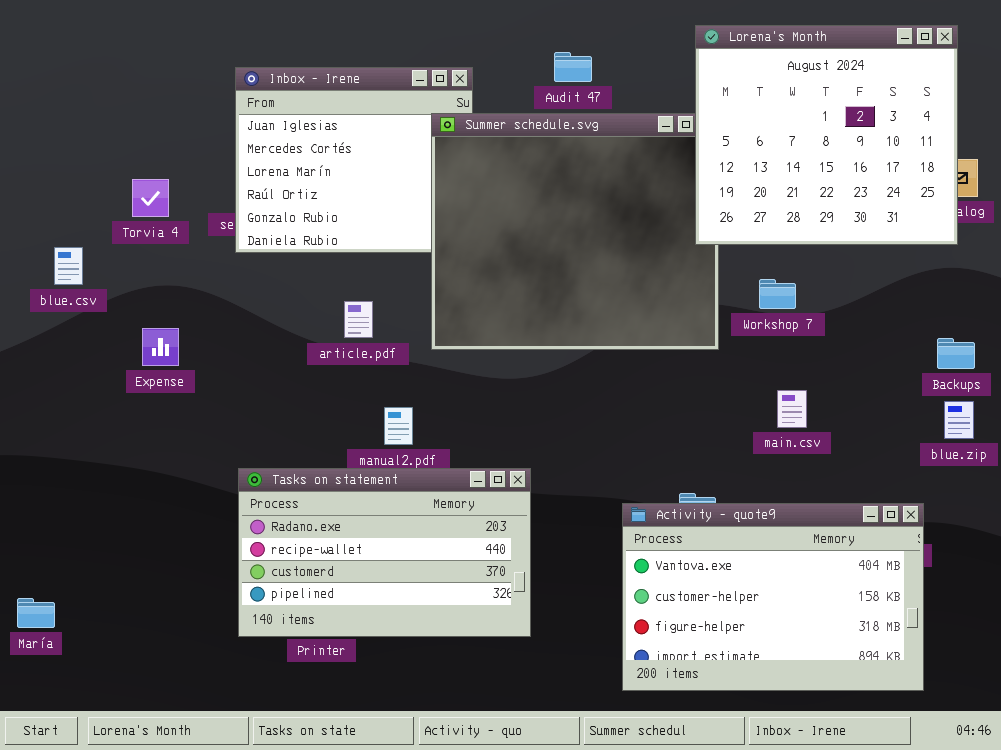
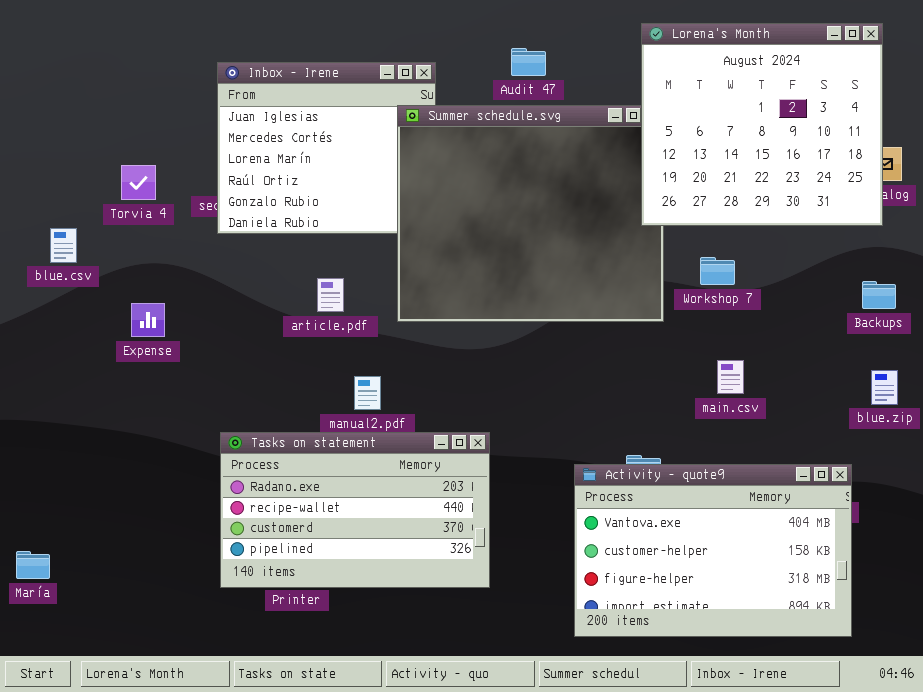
Backups: [937,338,975,369] -> [862,281,896,309], moved

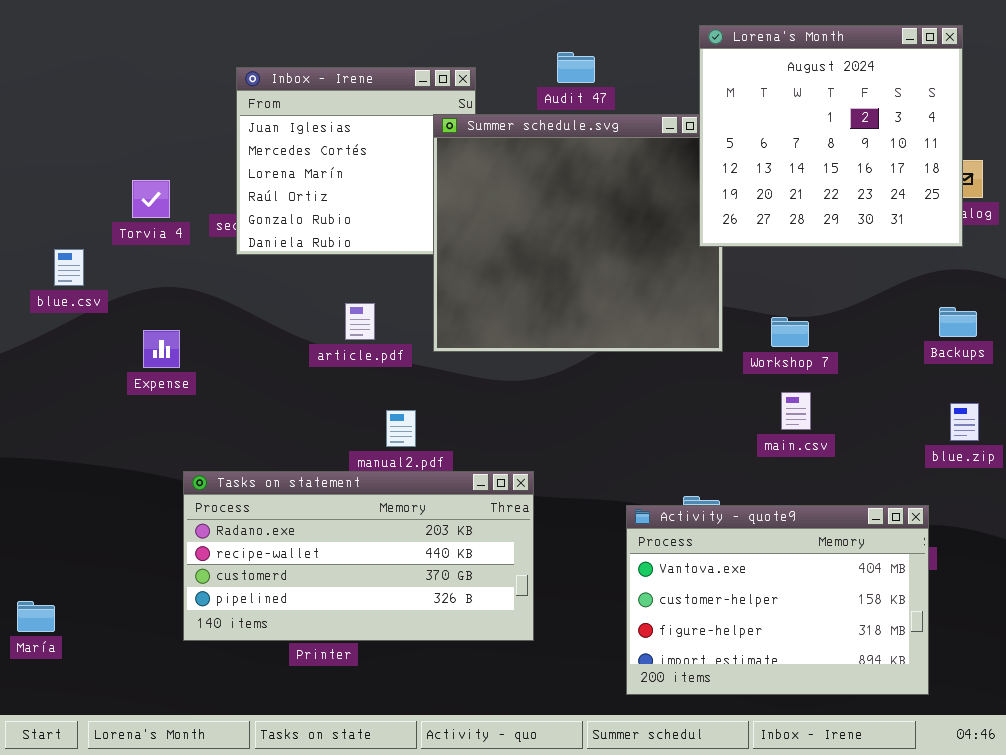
Workshop 7: [700,257,735,285] -> [771,317,809,347], moved
Tasks on statement: [220,432,490,588] -> [183,471,534,641], resized

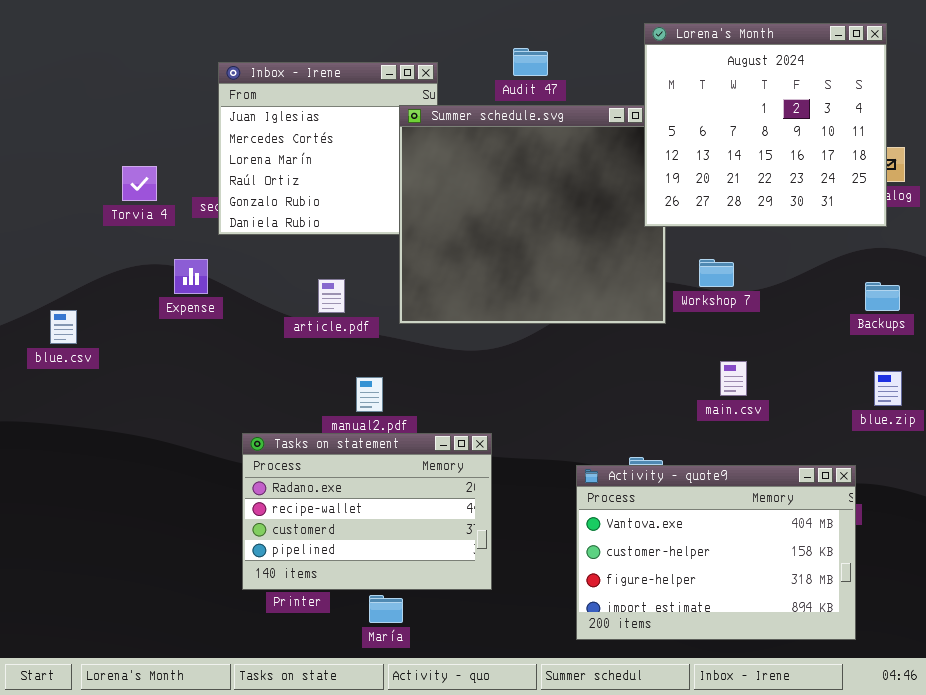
blue.csv: [54,249,84,286] -> [50,310,77,344], moved
Workshop 7: [771,317,809,347] -> [699,259,734,287], moved
Expense: [143,330,180,368] -> [174,259,208,294], moved
Tasks on statement: [183,471,534,641] -> [242,433,492,590], resized
María: [17,601,55,632] -> [369,595,403,623], moved

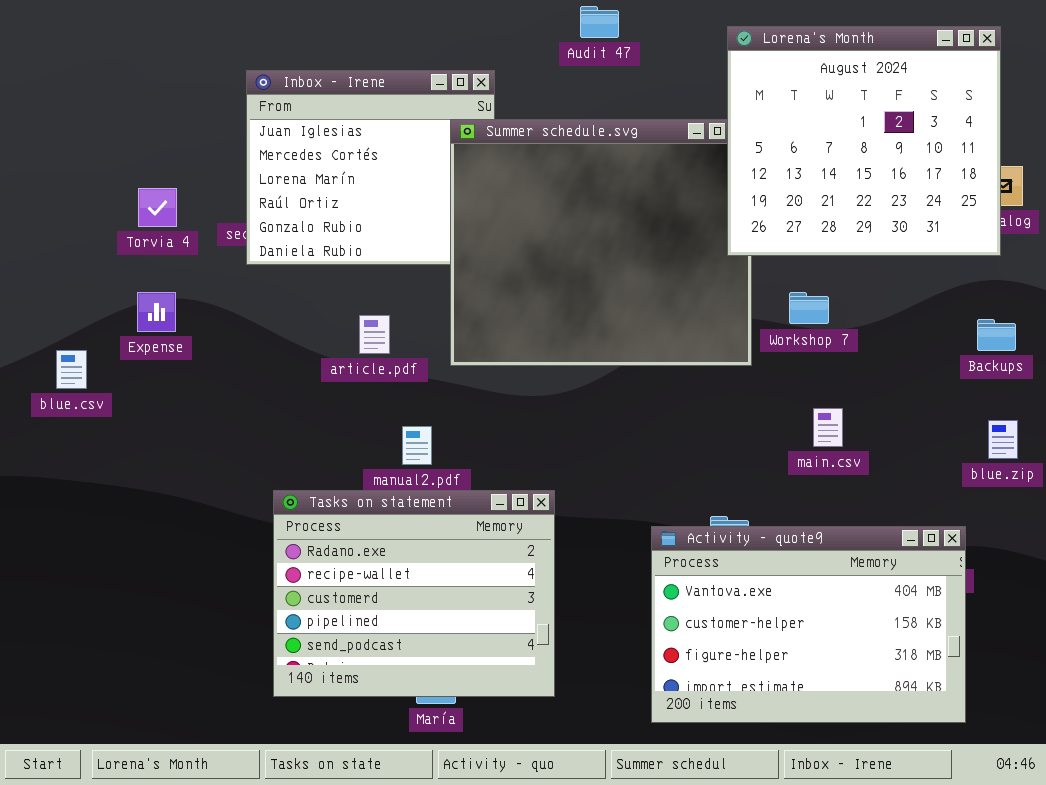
Audit 47: [513,48,548,76] -> [580,6,619,38], moved
Expense: [174,259,208,294] -> [137,292,176,332], moved
Tasks on statement: [242,433,492,590] -> [273,490,555,697], resized

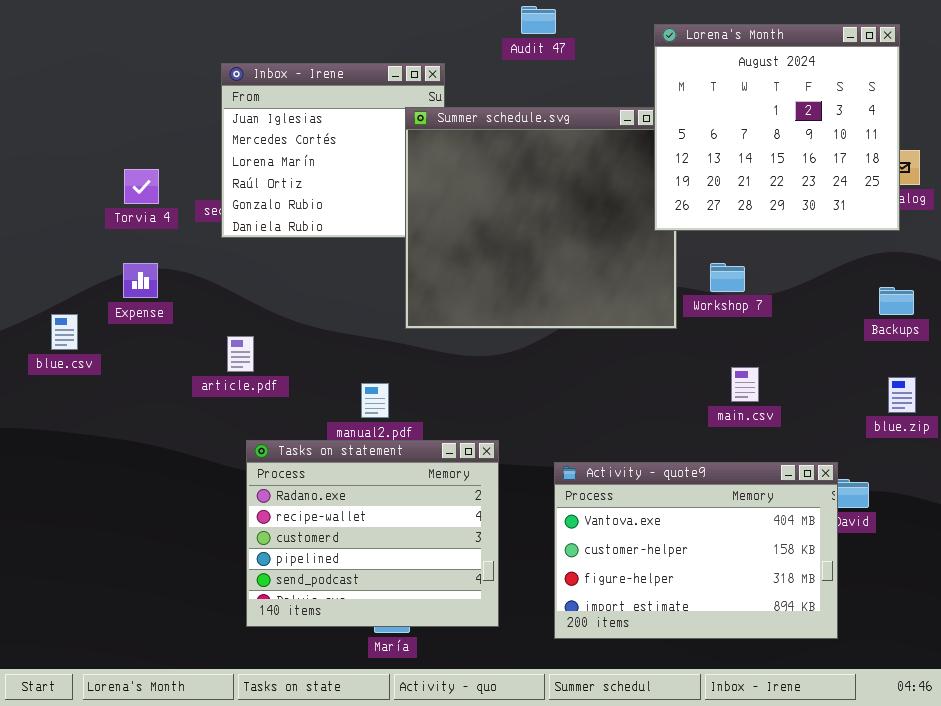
article.pdf: [359,315,390,354] -> [227,336,254,372], moved
Activity - quote9: [651,526,966,723] -> [554,462,838,639], moved

